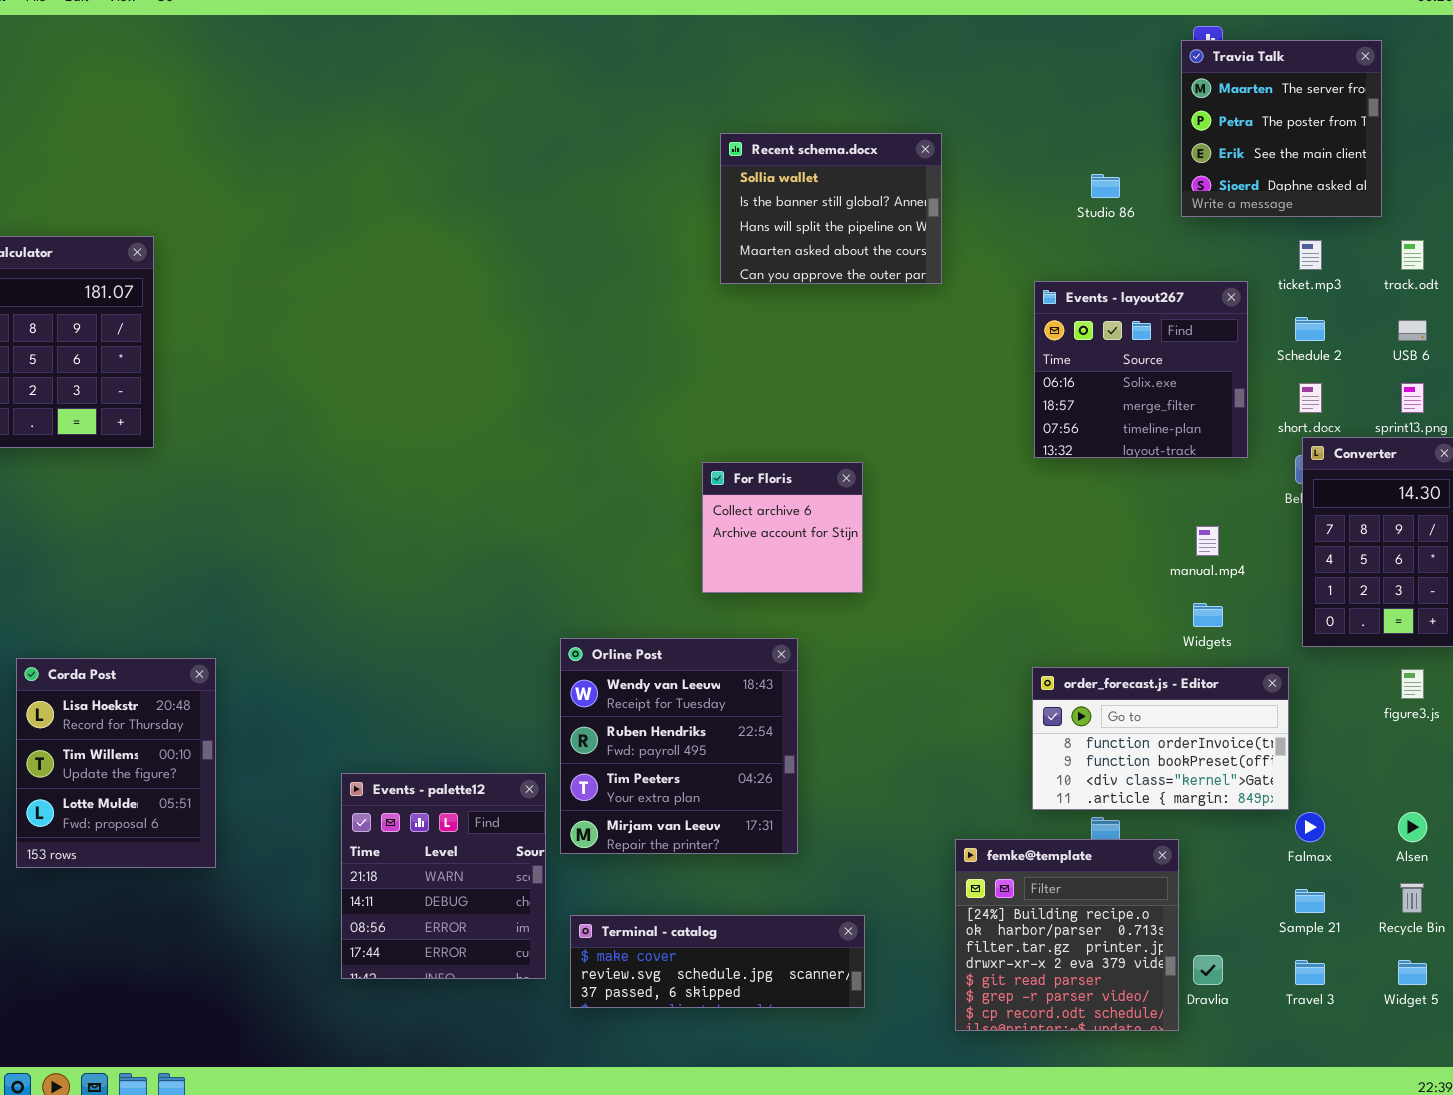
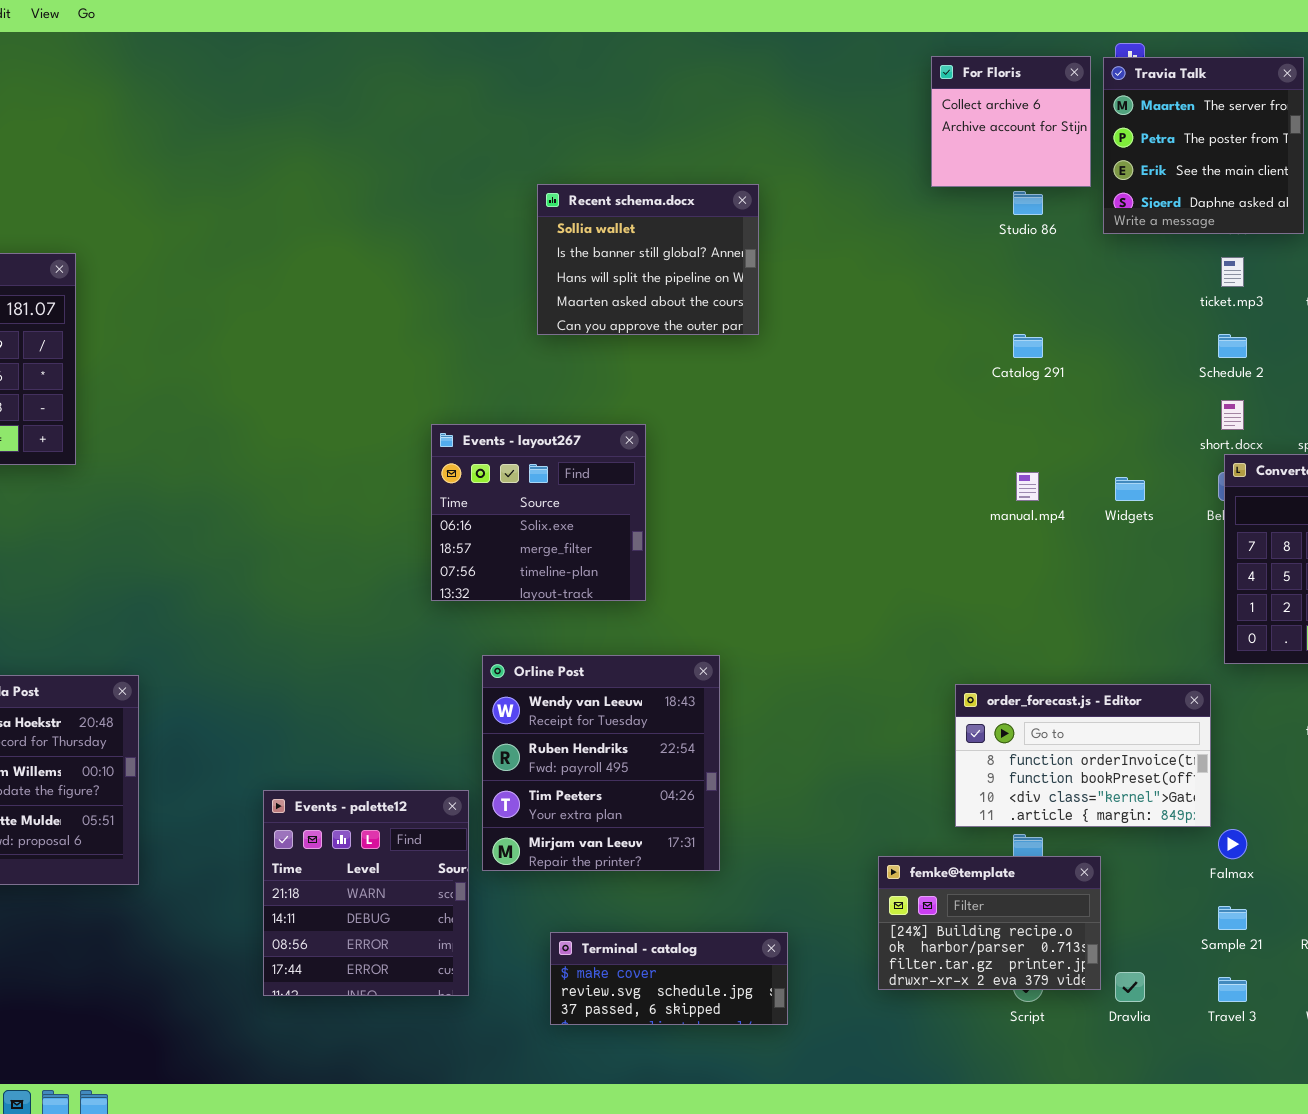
Recent schema.docx: [720,133,942,284] -> [537,184,759,335], moved
Events - layout267: [1034,281,1248,458] -> [431,424,646,601], moved
For Floris: [702,462,863,593] -> [931,56,1091,187], moved
manual.mp4: [1196,526,1219,556] -> [1016,472,1039,501], moved
Widgets: [1193,603,1223,627] -> [1115,477,1145,501], moved
femke@template: [955,839,1179,1031] -> [878,856,1101,990], resized
Terminal - catalog: [570,915,865,1008] -> [550,932,788,1025], resized

